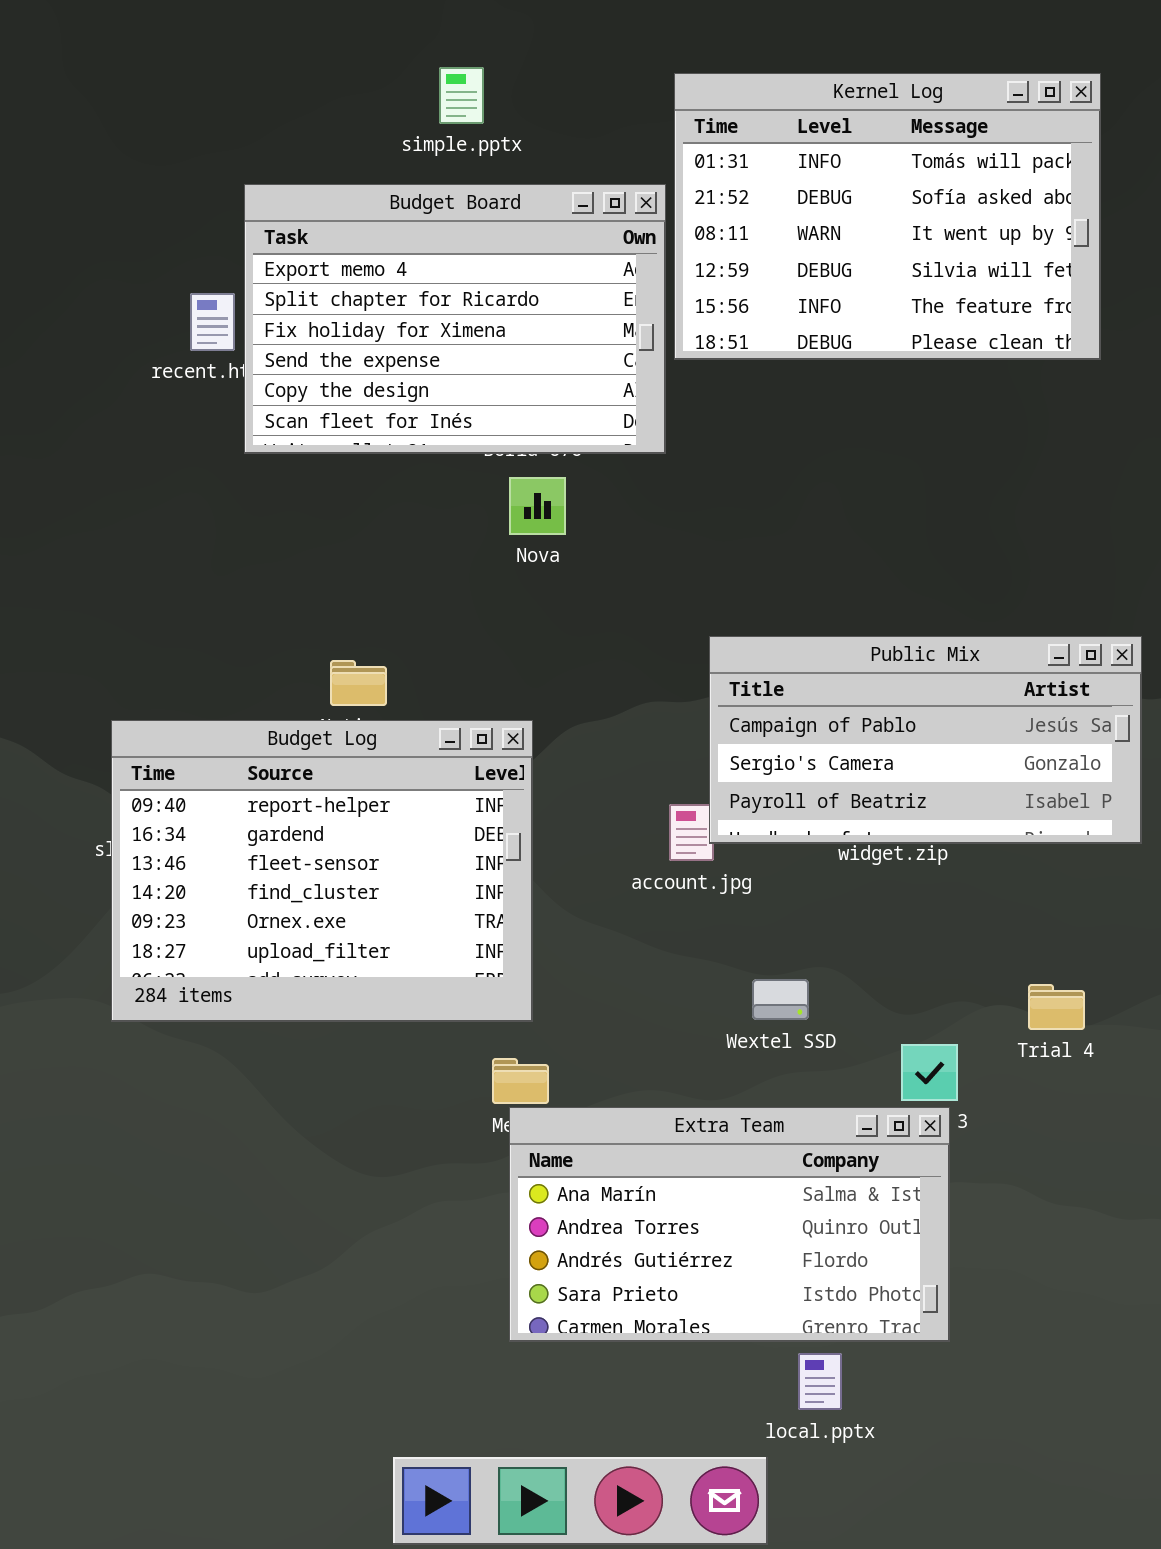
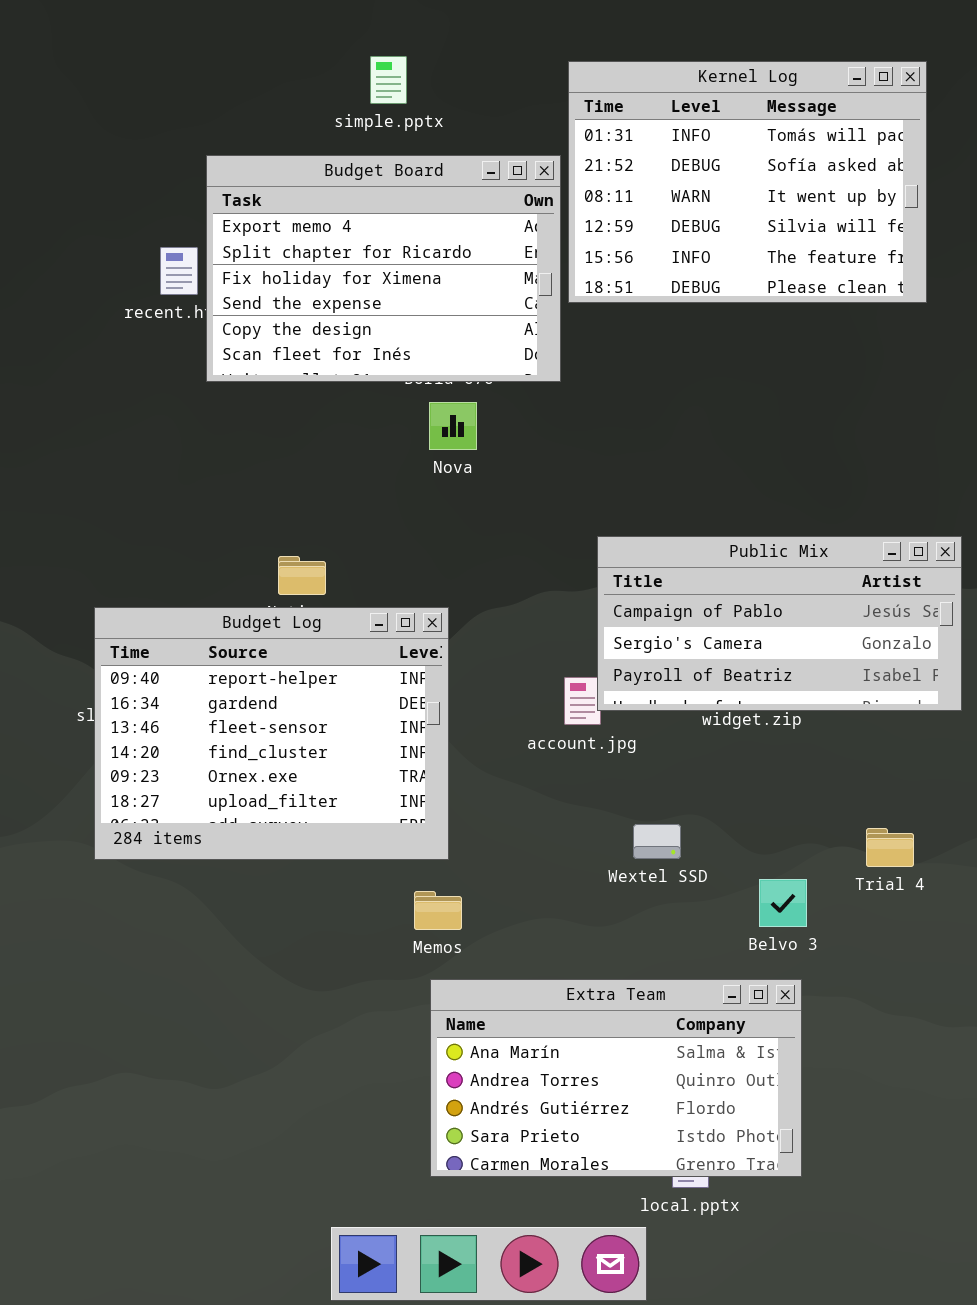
Extra Team: [509,1107,950,1342] -> [430,979,802,1177], moved

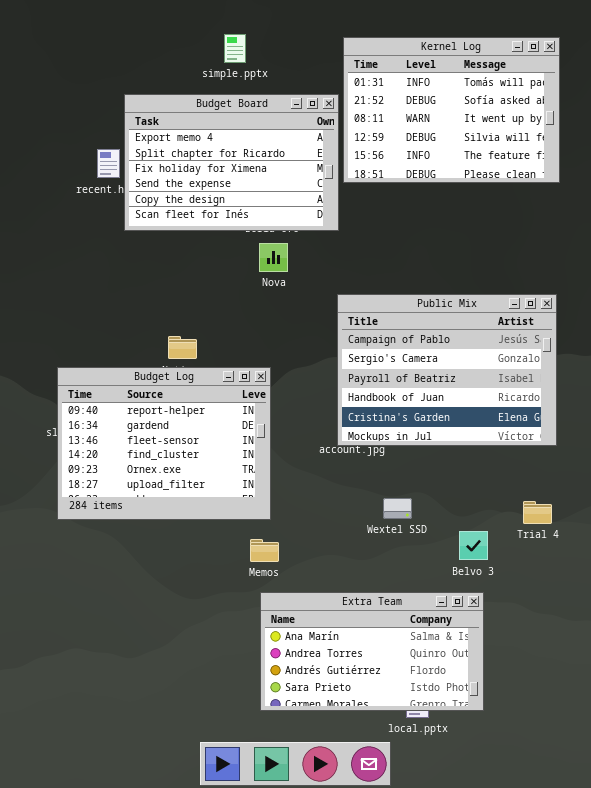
Public Mix: [597,536,962,711] -> [337,294,557,446], moved, resized

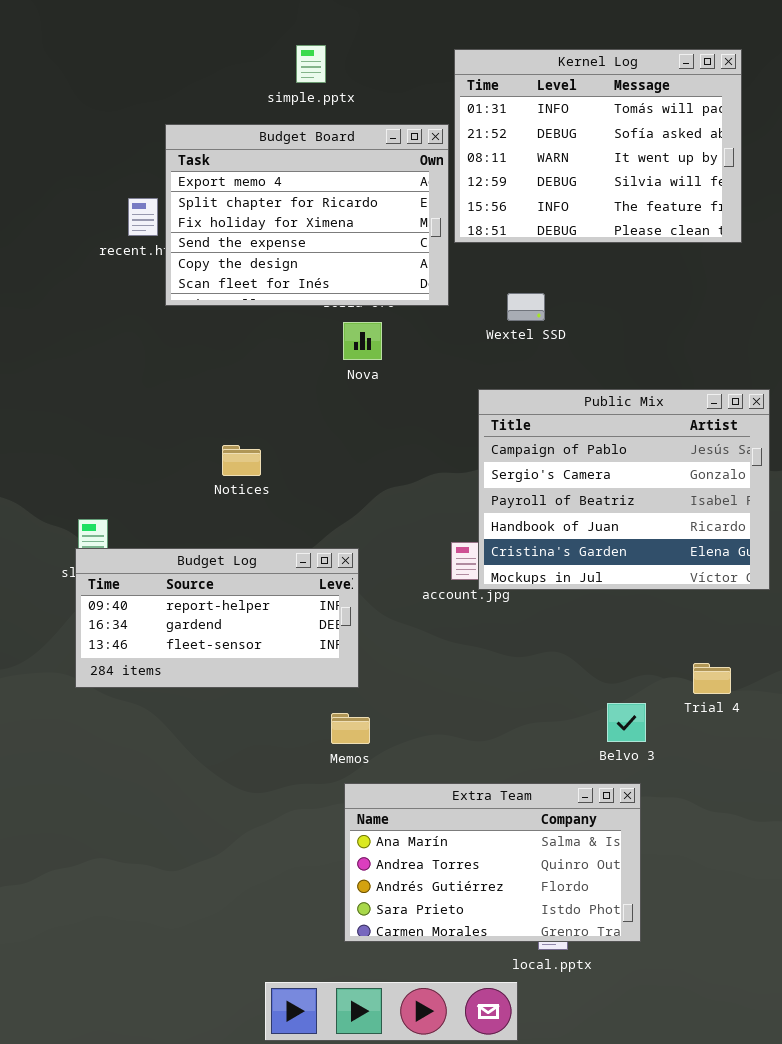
Public Mix: [337,294,557,446] -> [478,389,770,590], moved
Budget Log: [57,367,271,520] -> [75,548,359,688], resized
Wextel SSD: [383,498,412,519] -> [507,293,545,321], moved

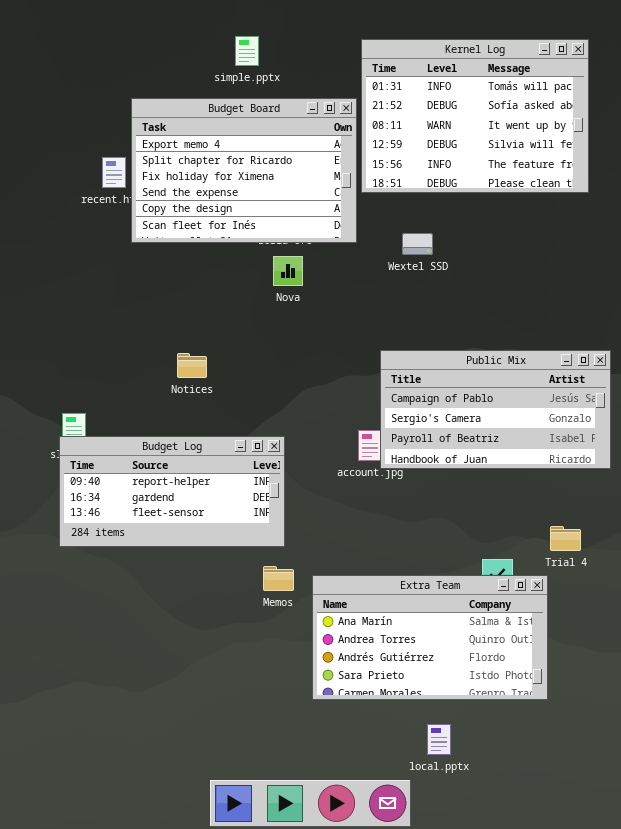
Public Mix: [478,389,770,590] -> [380,350,611,469], resized
Extra Team: [344,783,641,942] -> [312,575,548,700], moved

